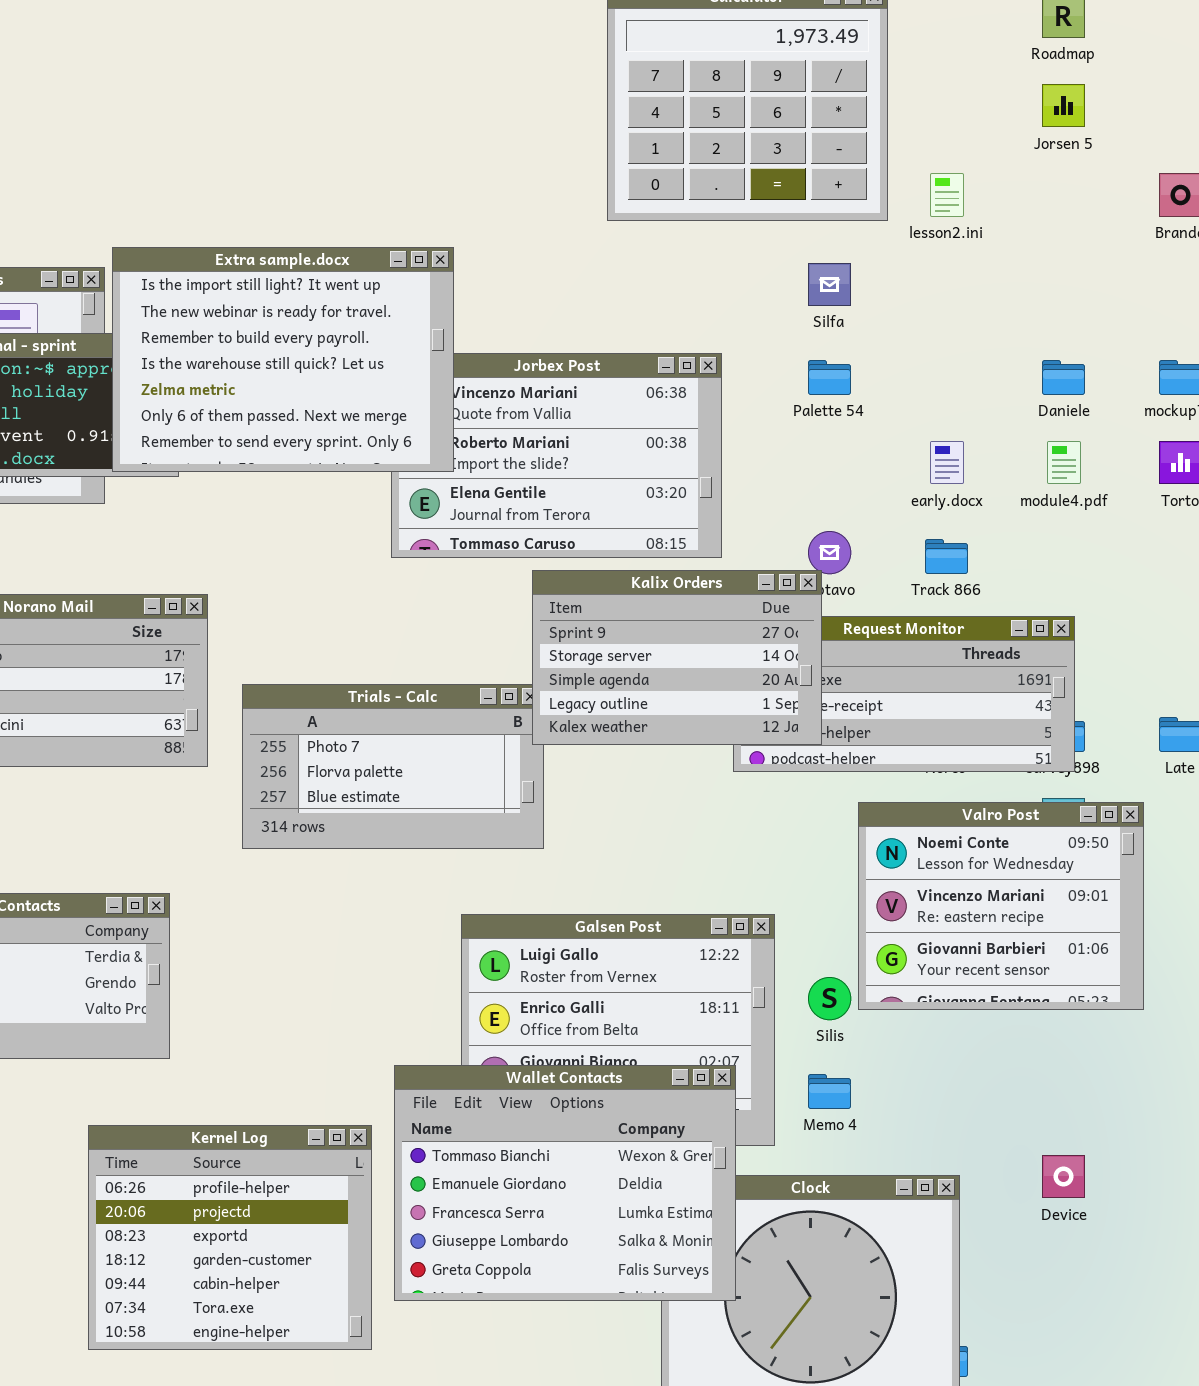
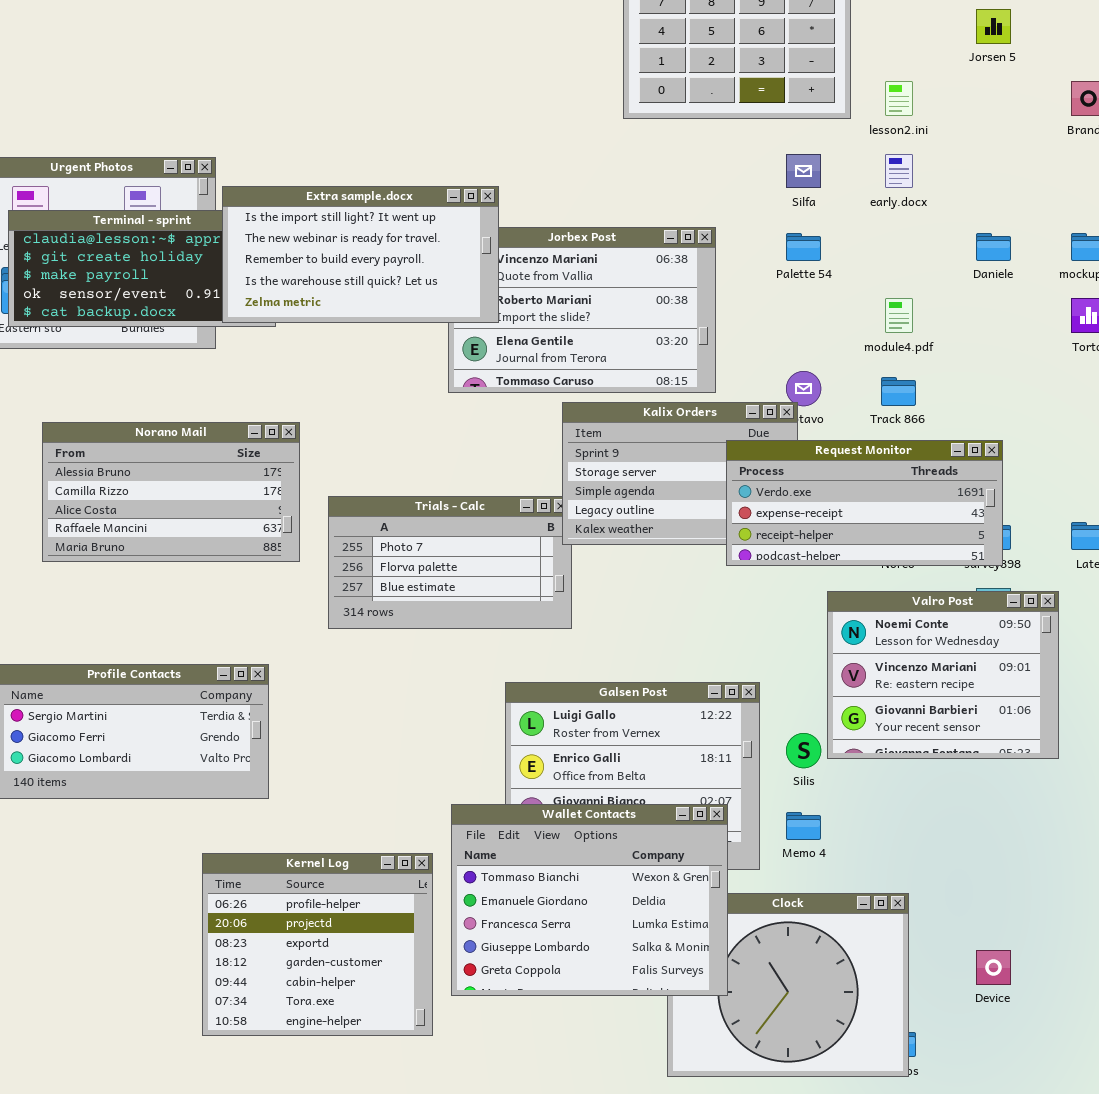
Extra sample.docx: [112,247,454,472] -> [222,186,499,323], resized
early.docx: [930,441,964,484] -> [885,154,913,188], moved
module4.pdf: [1047,441,1081,484] -> [885,298,913,333], moved
Request Monitor: [733,616,1075,772] -> [726,440,1003,566], raised
Device: [1042,1155,1085,1198] -> [976,950,1011,985], moved

